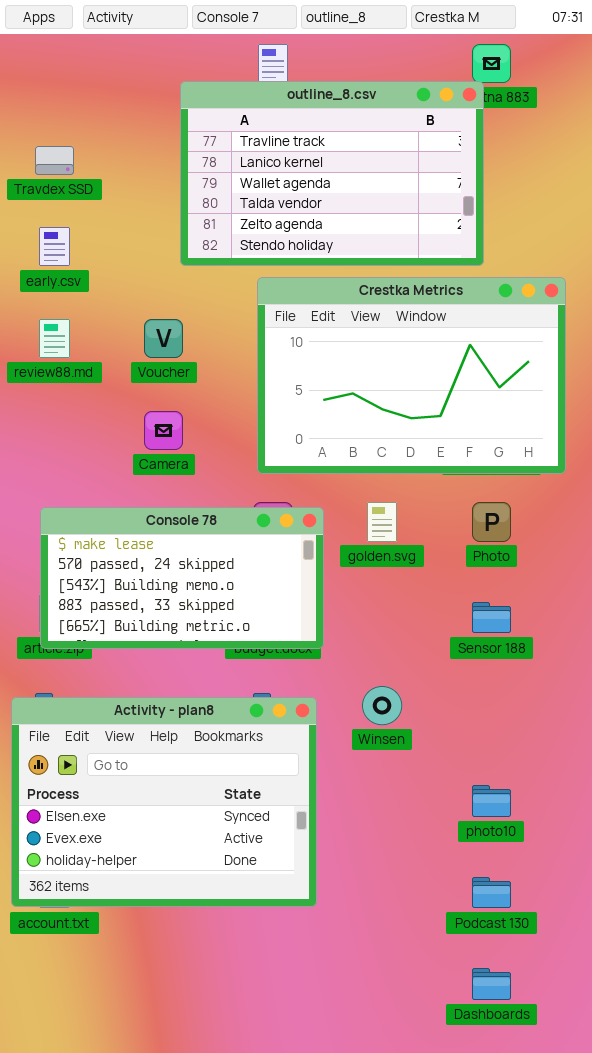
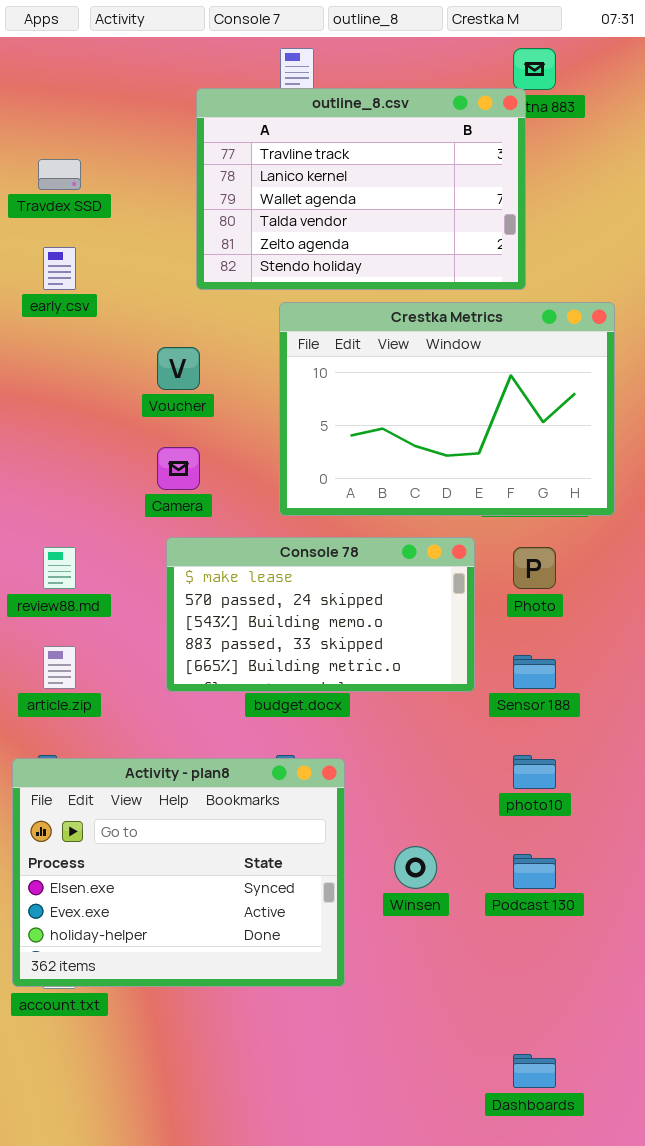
review88.md: [39,319,70,358] -> [43,547,76,589], moved
Console 78: [40,507,324,649] -> [166,537,475,692], moved
Winsen: [362,686,402,725] -> [394,846,437,889], moved
photo10: [472,785,511,817] -> [513,755,556,789], moved
Podcast 130: [472,877,511,908] -> [513,854,556,889], moved

